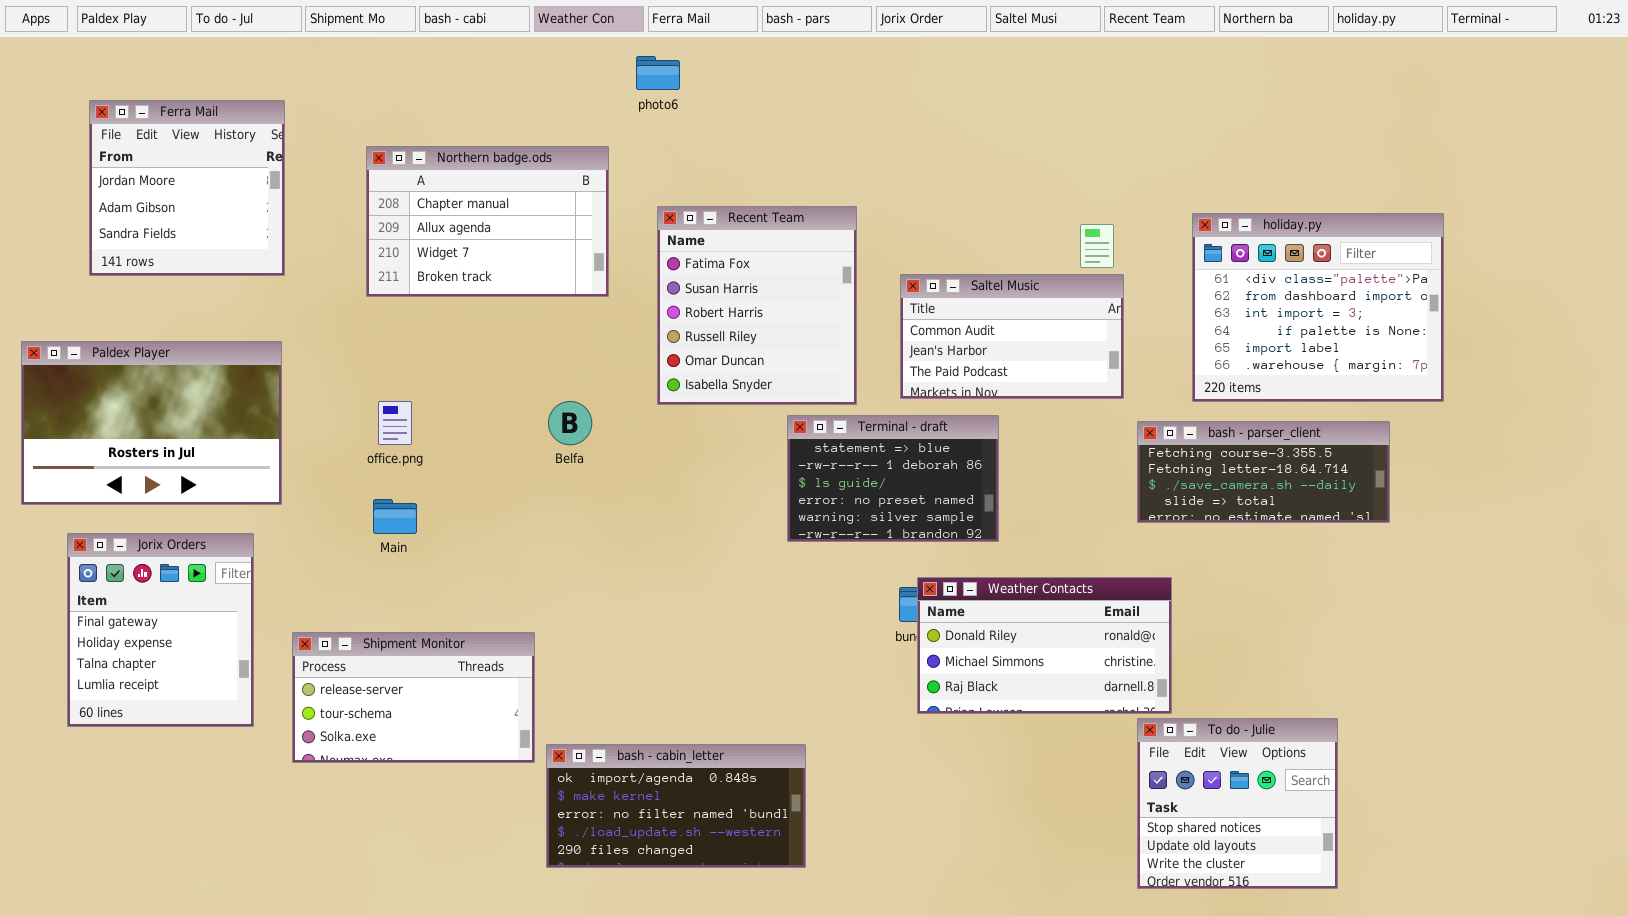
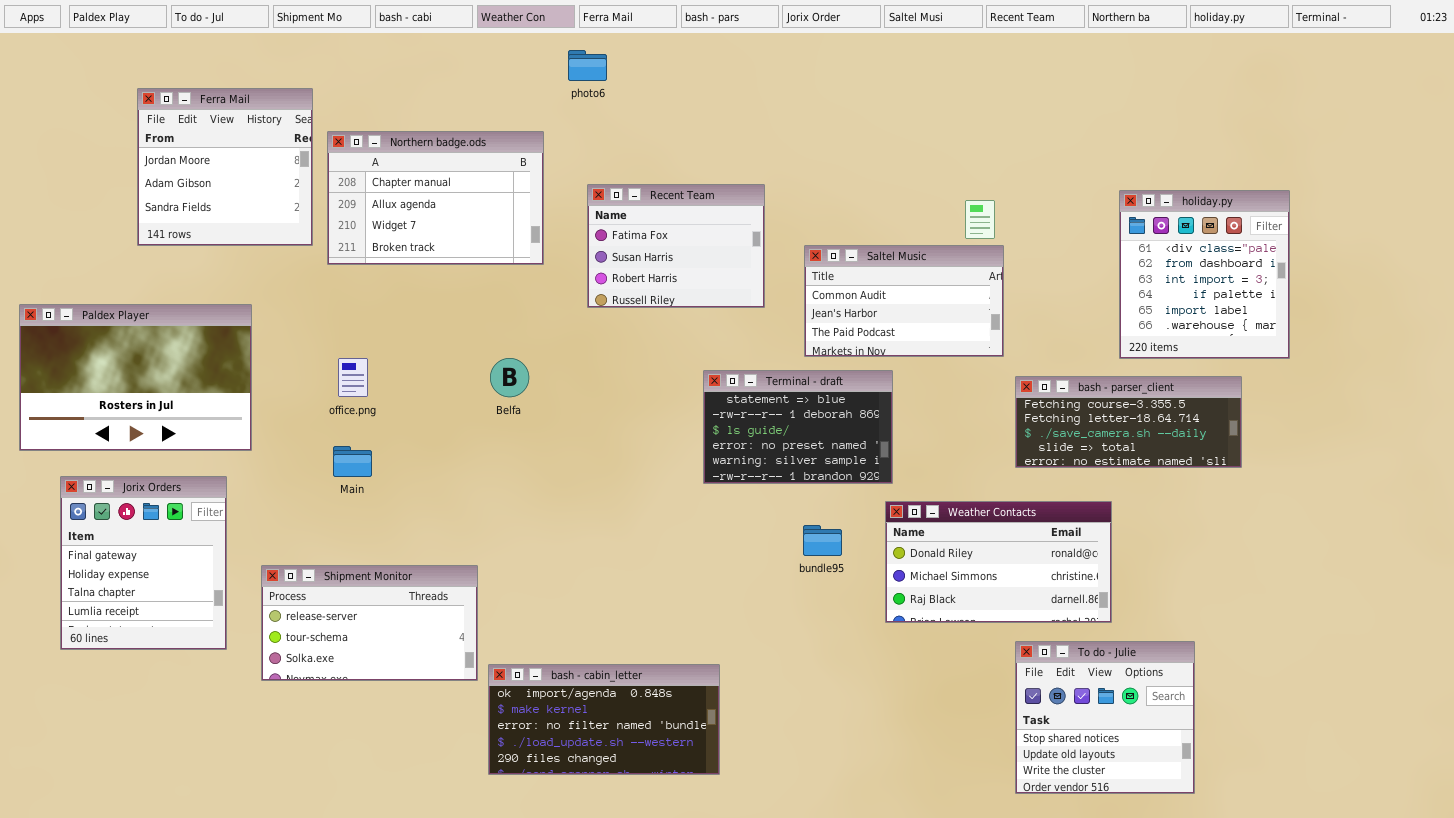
Ferra Mail: [89,100,285,276] -> [137,88,313,246], moved
Recent Team: [657,206,857,405] -> [587,184,765,308], resized
holiday.py: [1192,213,1444,402] -> [1119,190,1290,359], resized
Weather Contacts: [917,577,1172,714] -> [885,501,1112,623], moved

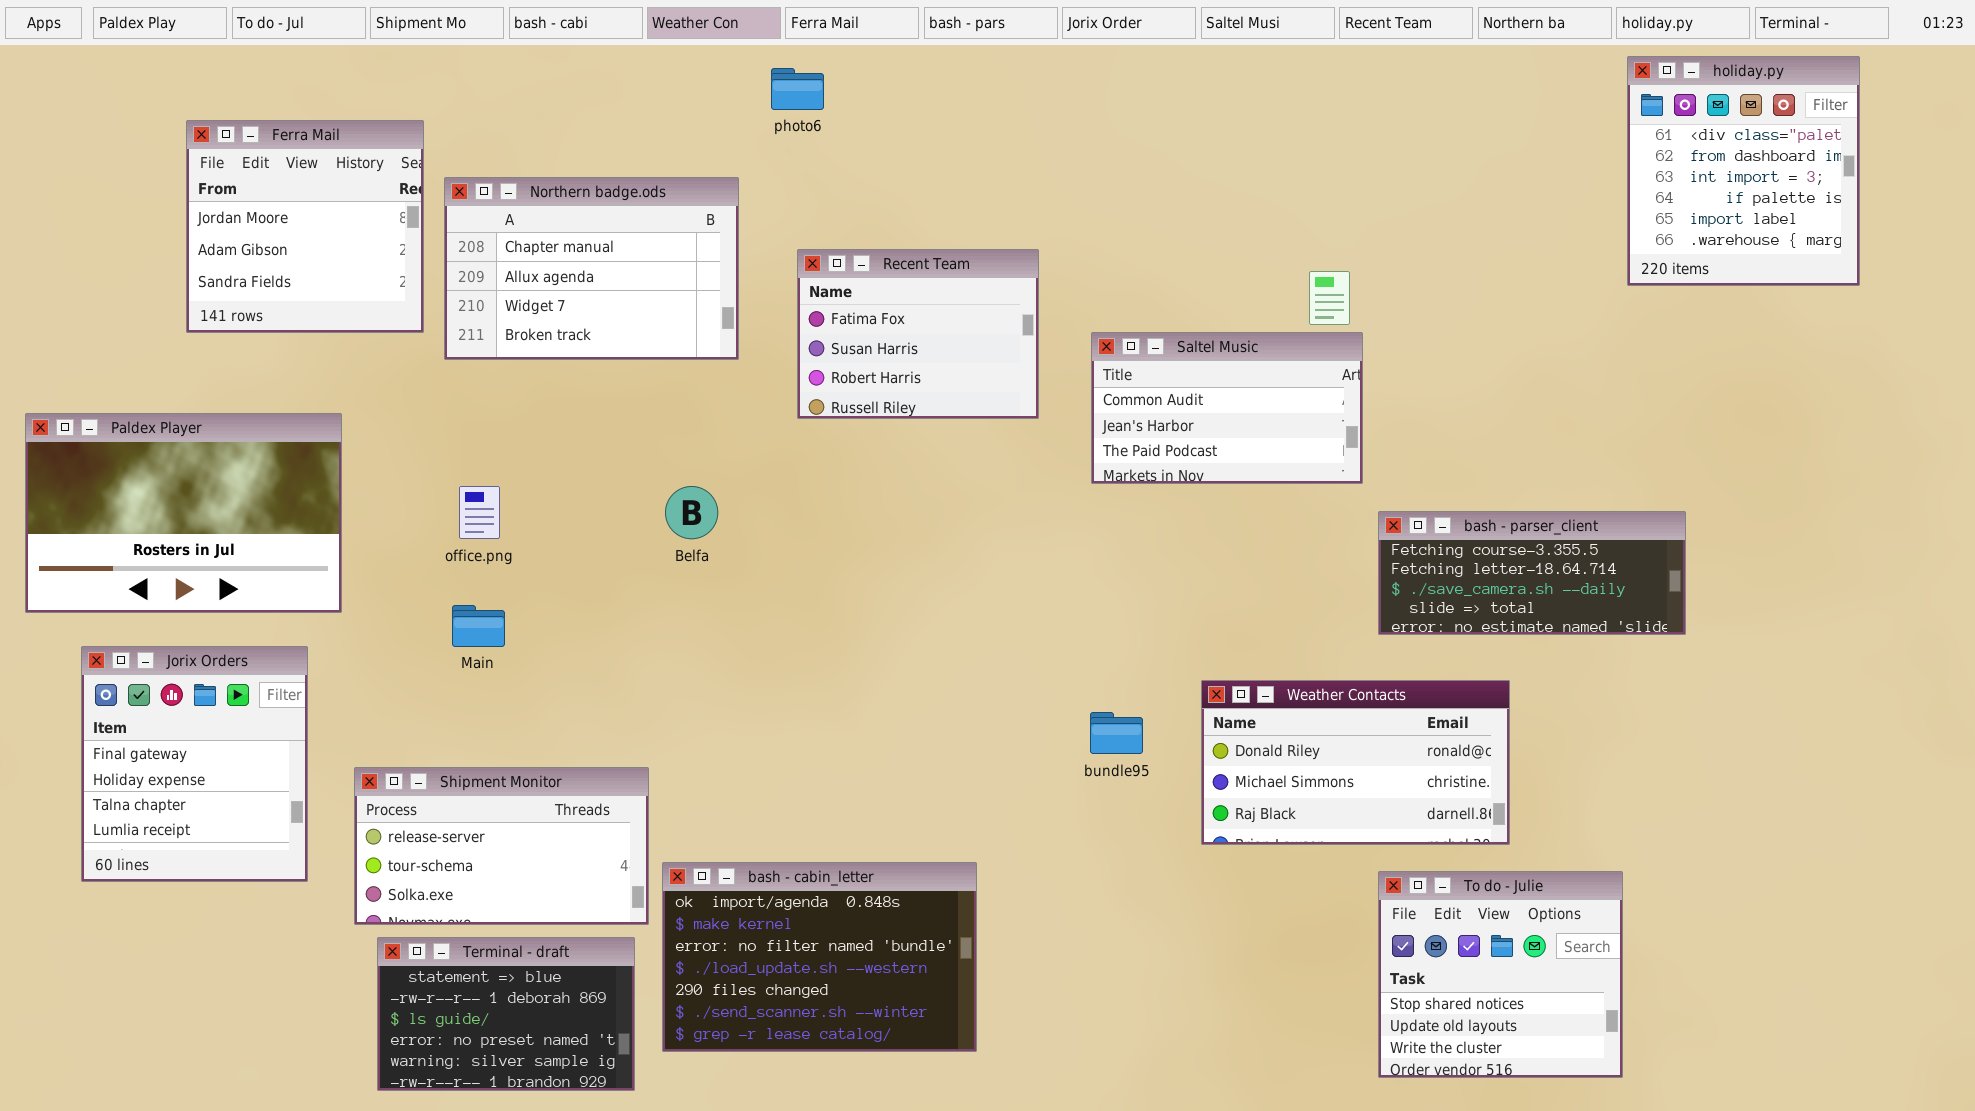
holiday.py: [1119,190,1290,359] -> [1627,56,1860,286], moved
Terminal - draft: [703,370,893,484] -> [377,937,635,1091], moved
bash - cabin_letter: [488,664,720,775] -> [662,862,977,1052], resized

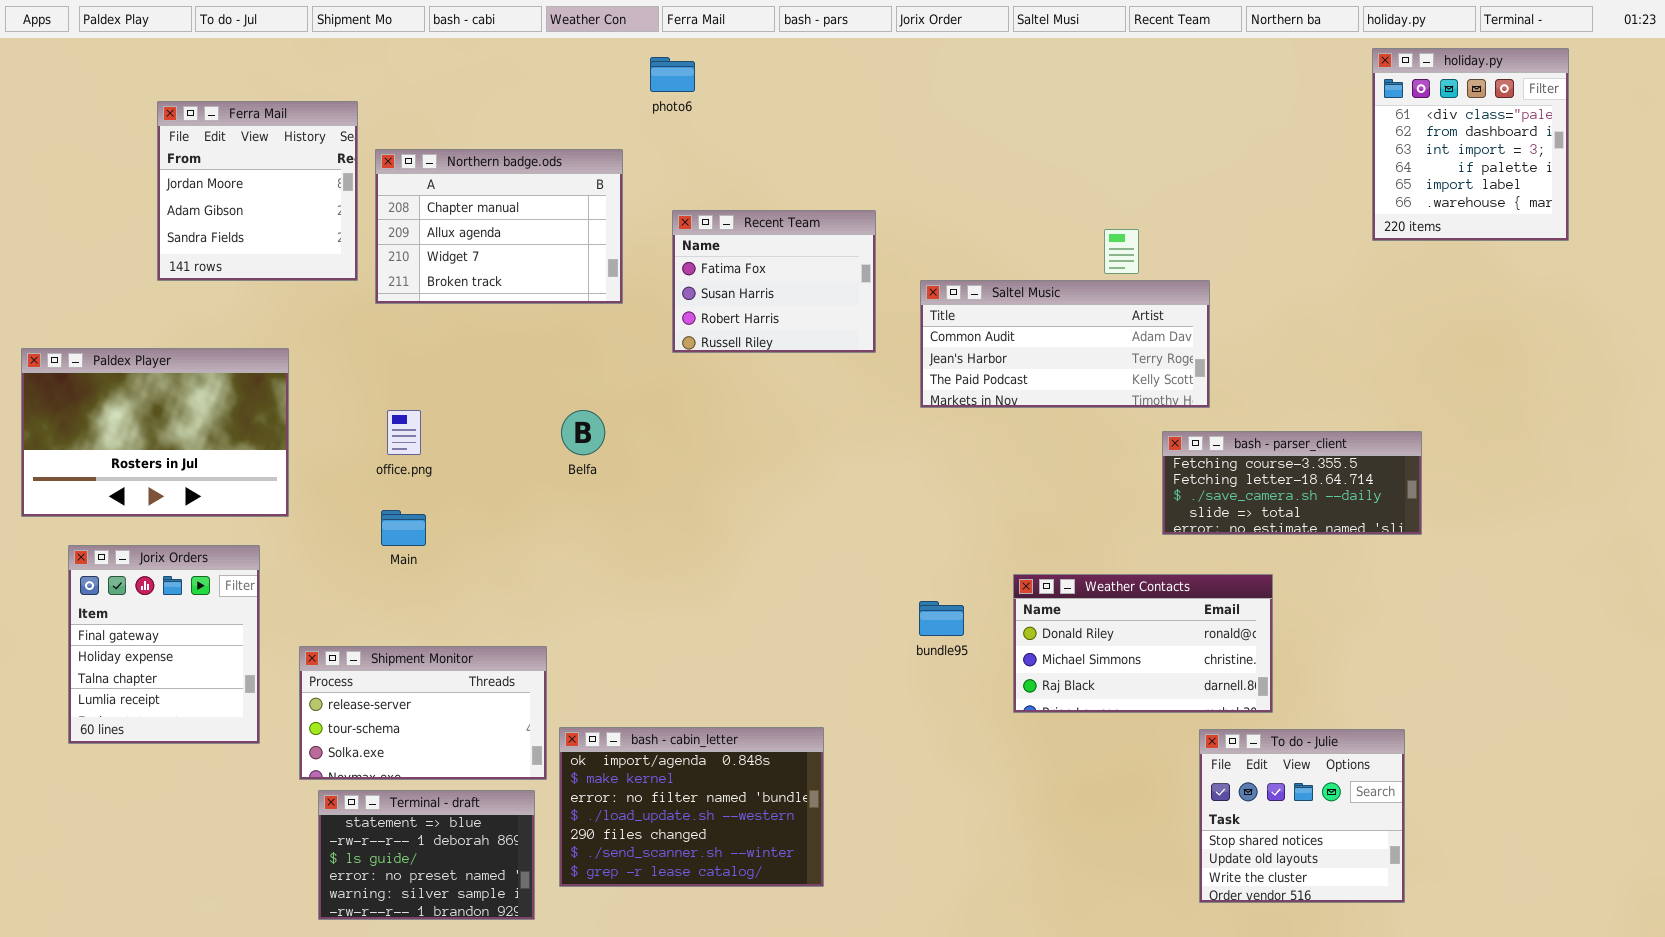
Saltel Music: [1091,332,1363,484] -> [920,280,1210,408], resized
To do - Julie: [1378,871,1623,1078] -> [1199,729,1405,903], moved

